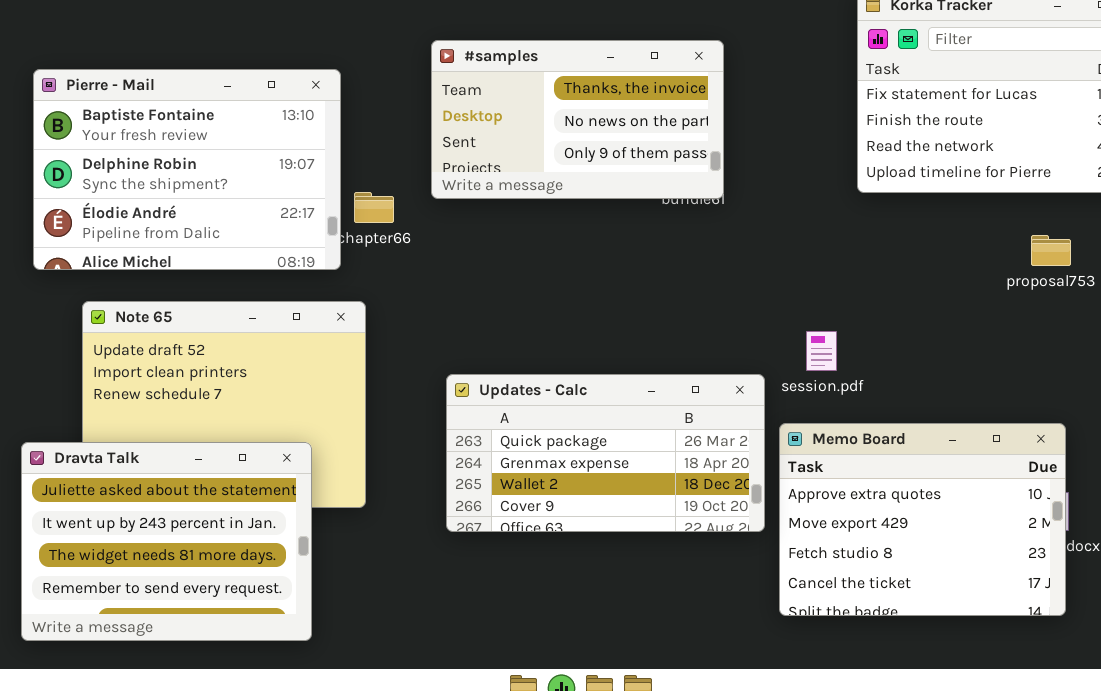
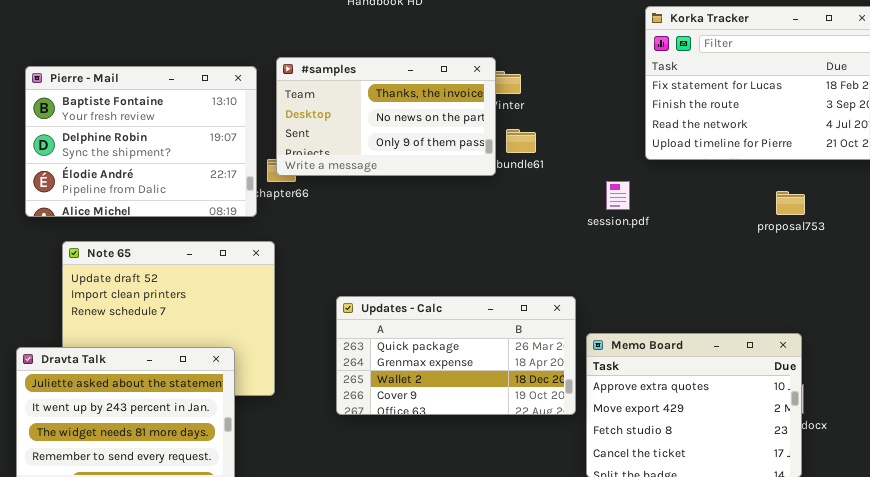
#samples: [431,40,724,199] -> [276,57,496,176], moved
session.pdf: [806,331,837,371] -> [606,181,630,210], moved

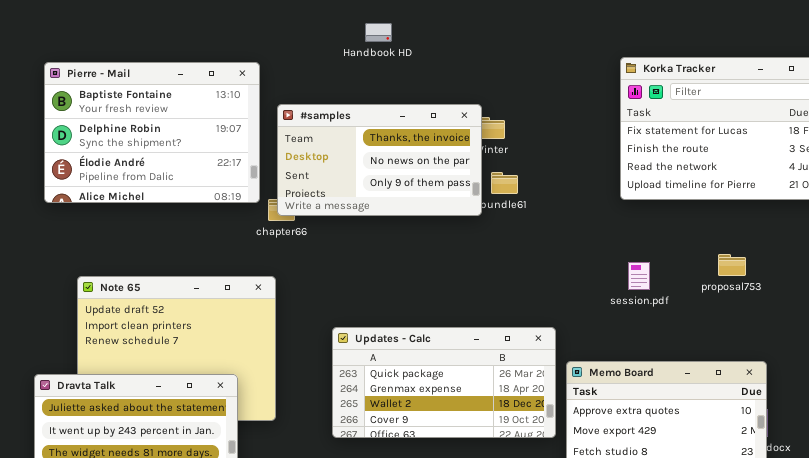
Pierre - Mail: [25,66,257,217] -> [44,62,260,203], moved
session.pdf: [606,181,630,210] -> [628,262,650,290], moved
proposal753: [776,191,805,215] -> [718,254,746,276], moved

